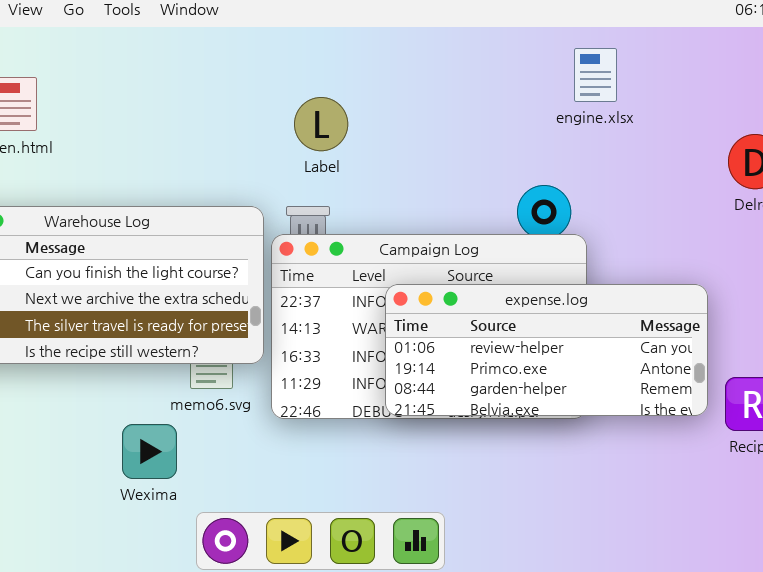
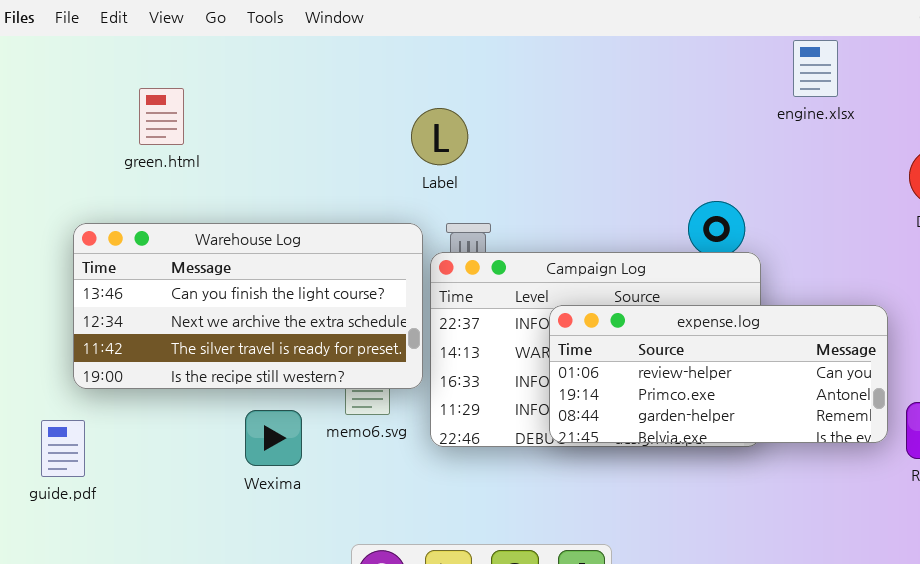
engine.xlsx: [574,48,617,102] -> [793,40,838,97], moved
Label: [294,97,348,151] -> [411,108,468,165], moved
Wexima: [122,424,177,479] -> [245,410,302,466], moved

